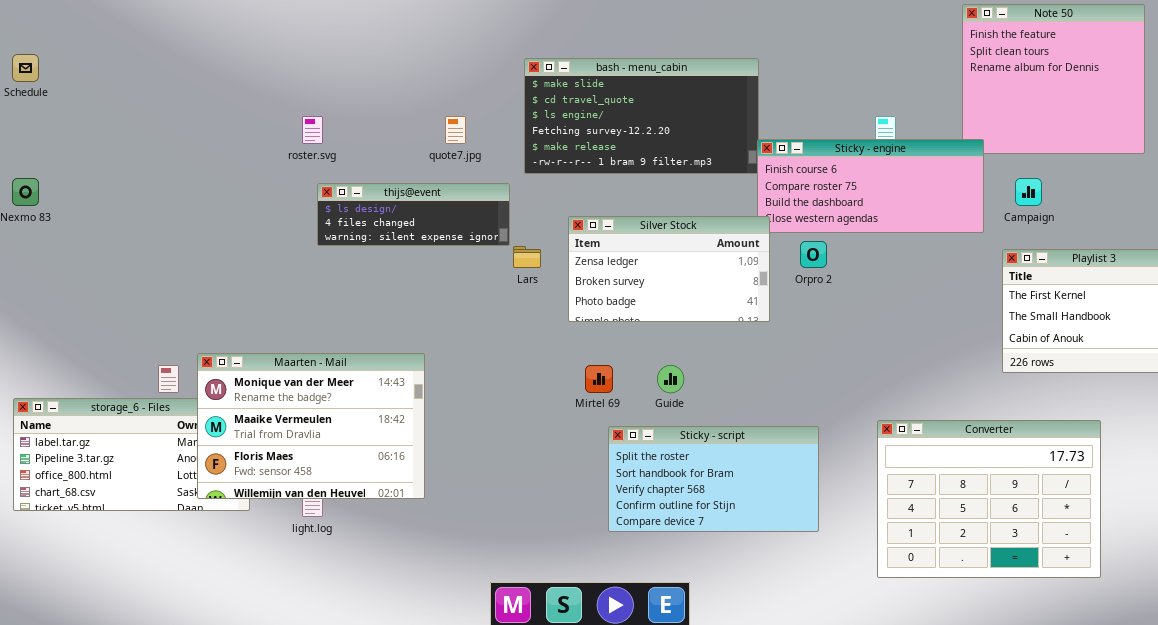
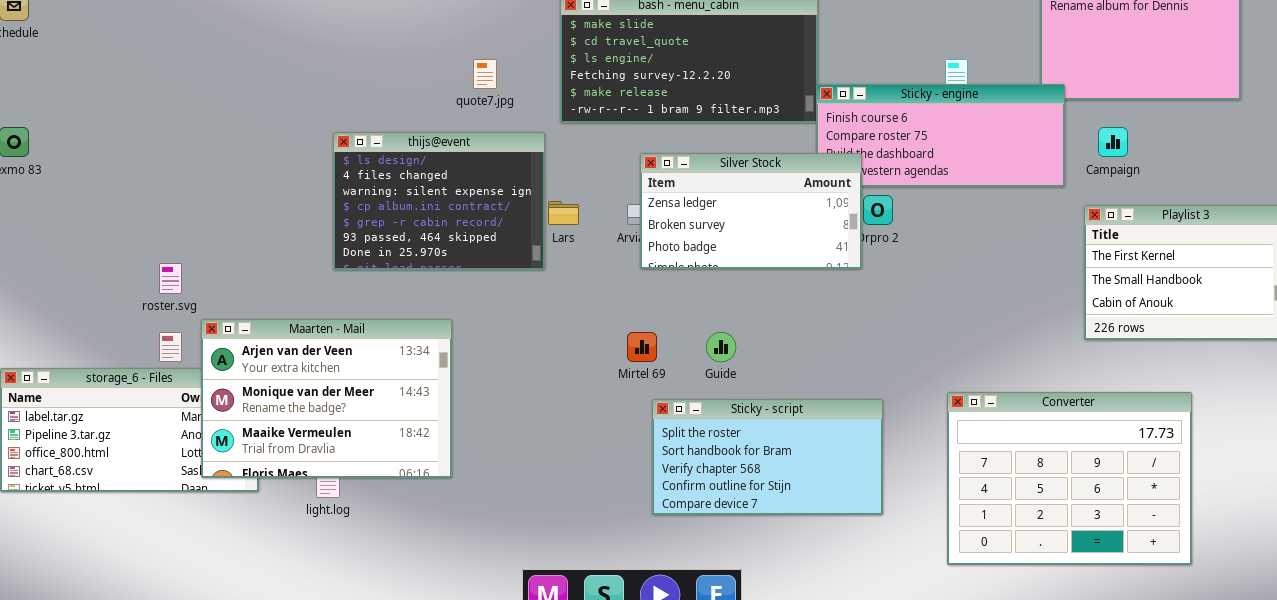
roster.svg: [302,116,323,144] -> [159,263,182,294], moved
thijs@event: [317,183,510,246] -> [333,132,545,270], resized
Silver Stock: [568,216,770,322] -> [640,153,862,269], moved
Maarten - Mail: [197,353,425,499] -> [201,319,452,478], scrolled up 1 row

